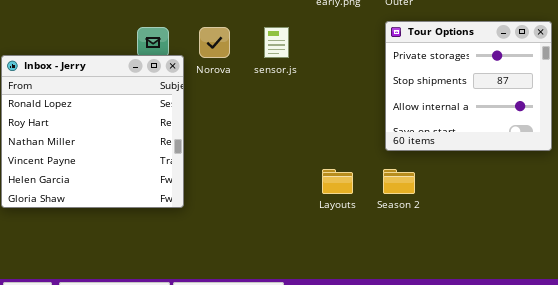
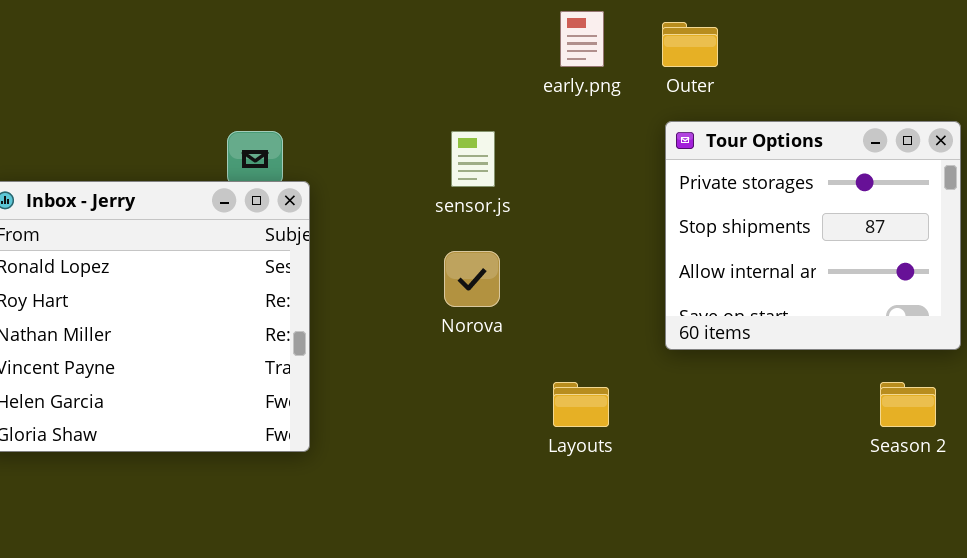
Norova: [199,27,230,58] -> [444,251,500,307], moved
Season 2: [383,169,415,194] -> [880,382,936,427], moved

